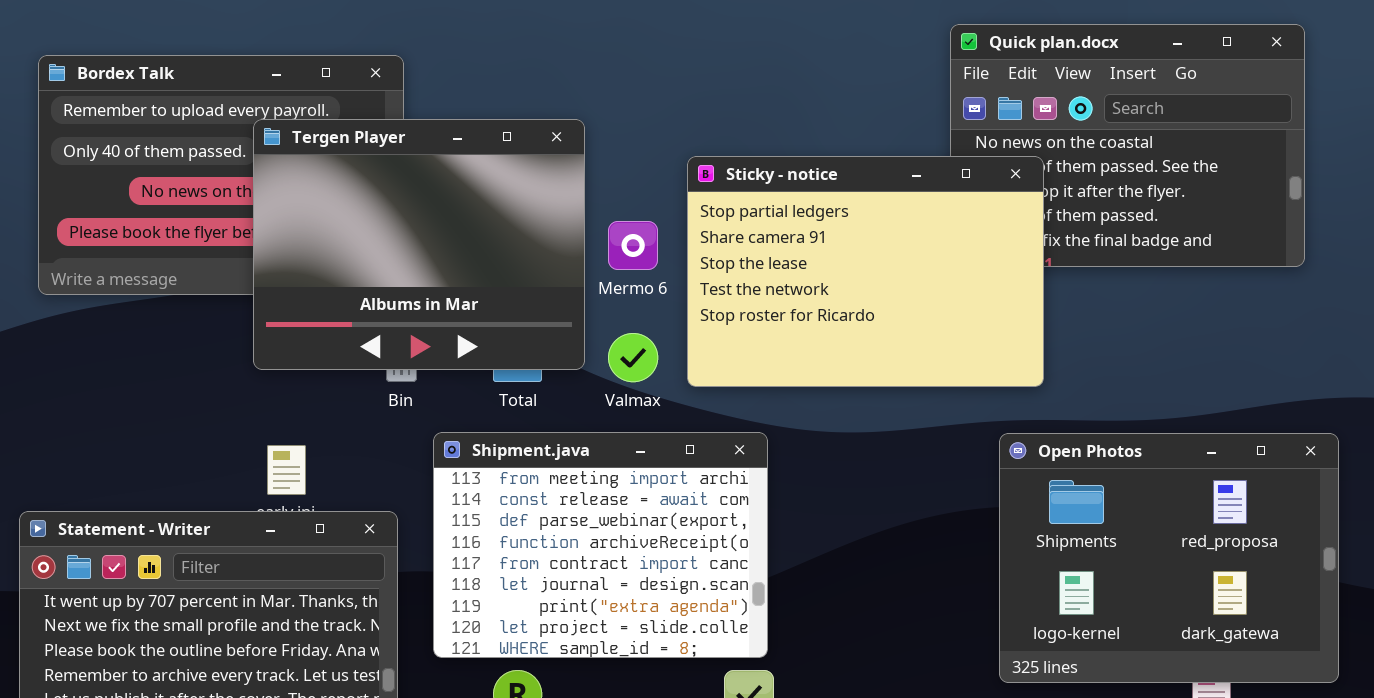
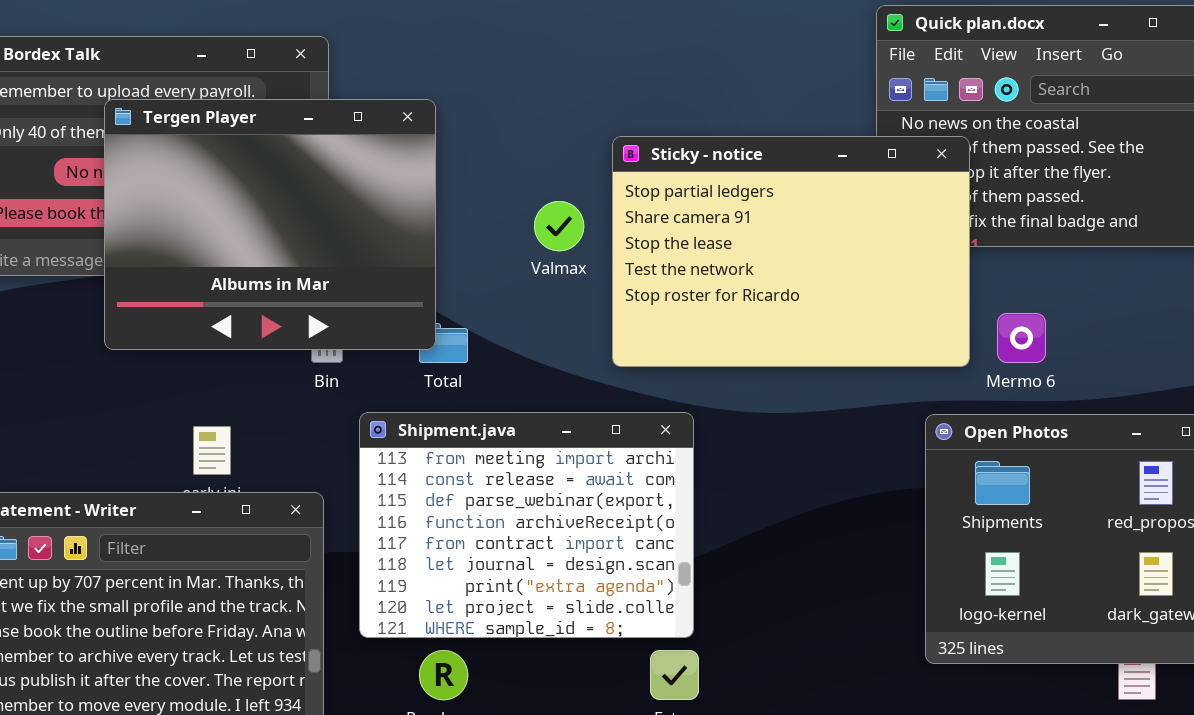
Tergen Player: [253,119,585,370] -> [104,99,436,350], moved
Mermo 6: [608,221,658,270] -> [997,313,1046,363], moved
Valmax: [608,333,658,382] -> [534,201,584,251], moved

